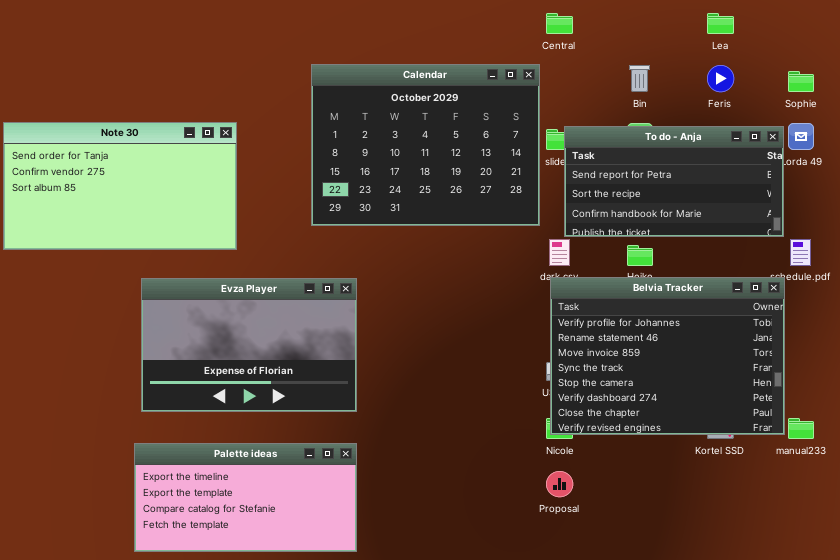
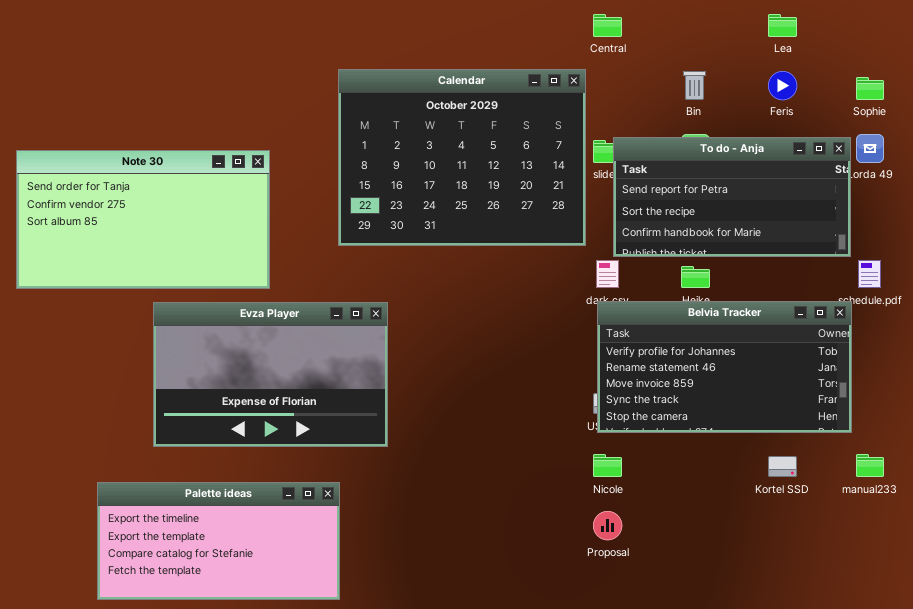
Note 30: [3,122,237,250] -> [16,150,270,289], moved
Belvia Tracker: [550,277,785,435] -> [597,301,852,433], resized
Palette ideas: [134,443,357,552] -> [97,482,340,600], moved

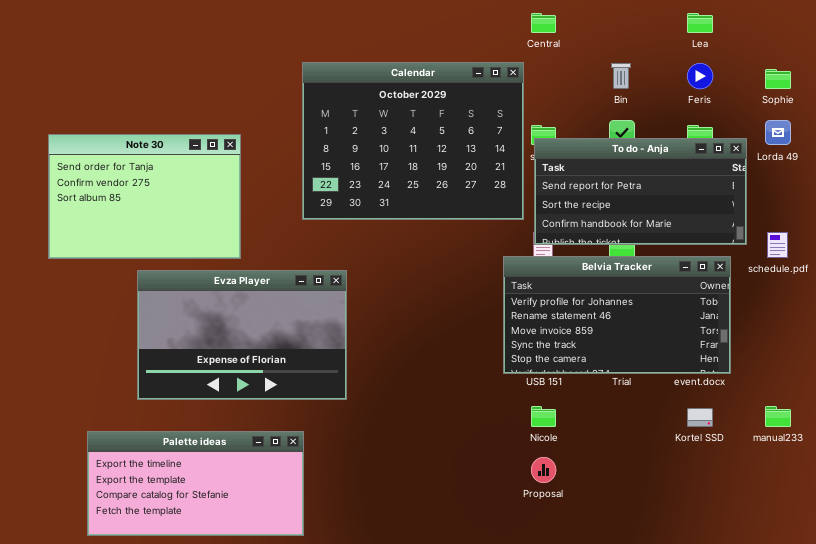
To do - Anja: [613,137,851,257] -> [534,138,747,245], moved
Note 30: [16,150,270,289] -> [48,134,241,259], resized
Belvia Tracker: [597,301,852,433] -> [503,256,731,374], moved

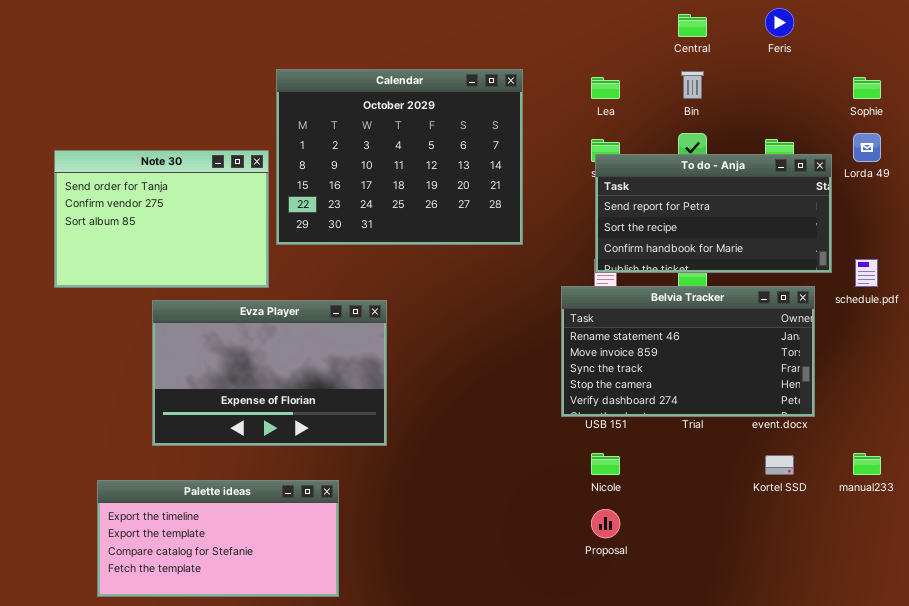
Central: [531,13,556,33] -> [678,14,707,37], moved
Lea: [687,13,713,33] -> [591,77,620,99], moved
Calendar: [302,62,524,220] -> [276,69,523,245], moved
Feris: [687,63,713,89] -> [765,8,794,37], moved
Belvia Tracker: [503,256,731,374] -> [561,286,815,417], scrolled down 1 row

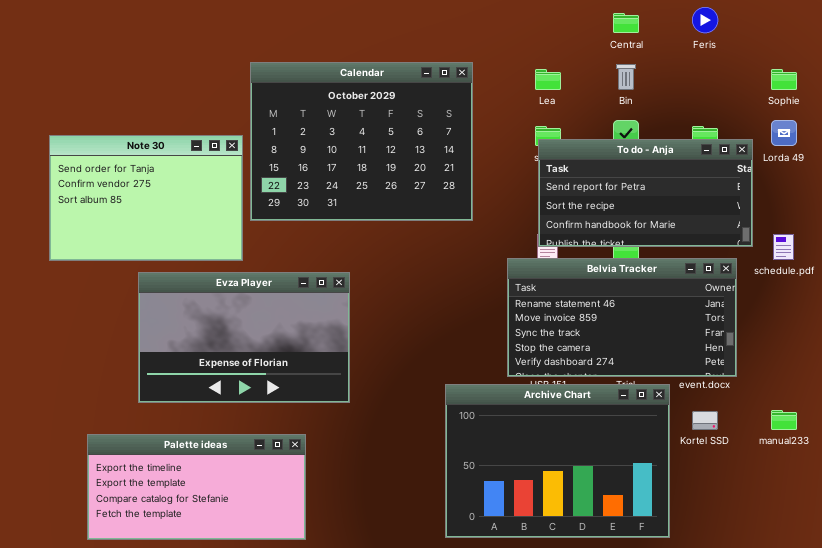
Archive Chart: none -> [445,384,670,538], opened

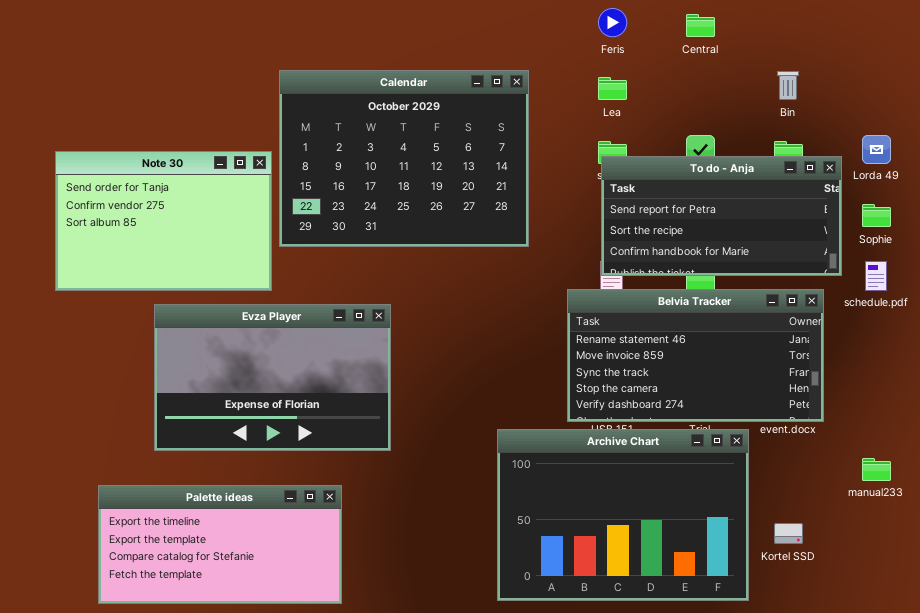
Feris: [692,7,718,33] -> [598,8,627,37], moved
Bin: [616,64,636,90] -> [777,71,799,100], moved
Sophie: [771,69,797,90] -> [862,204,891,227], moved
Kortel SSD: [692,411,718,430] -> [774,523,803,544], moved

